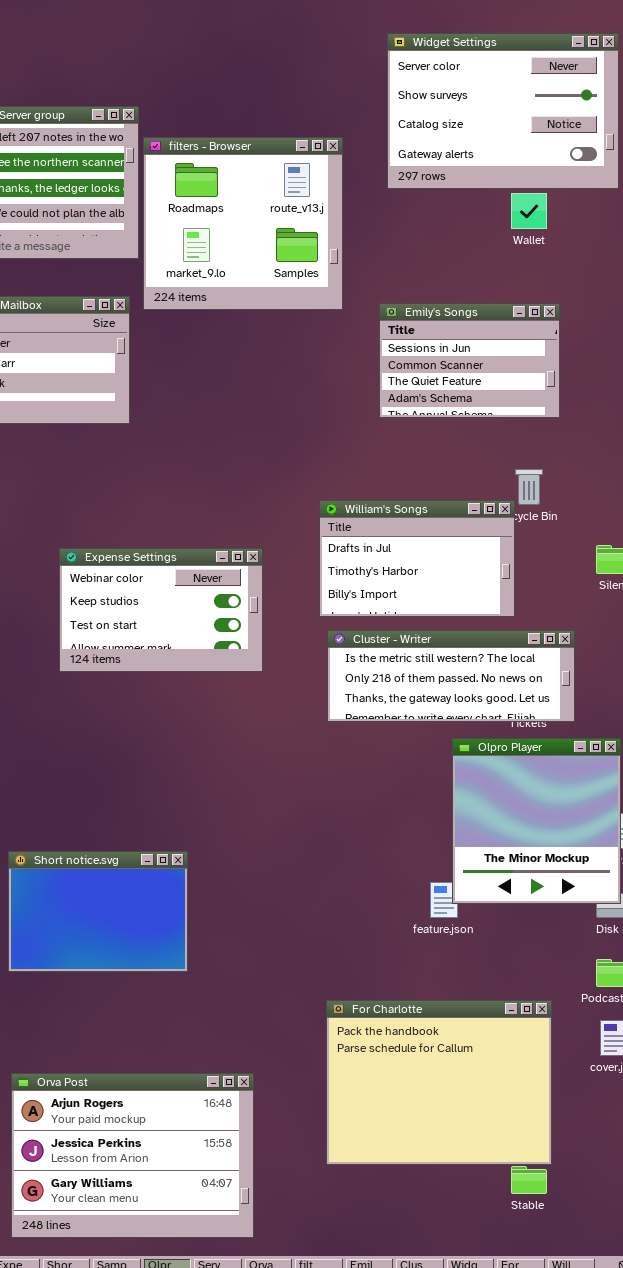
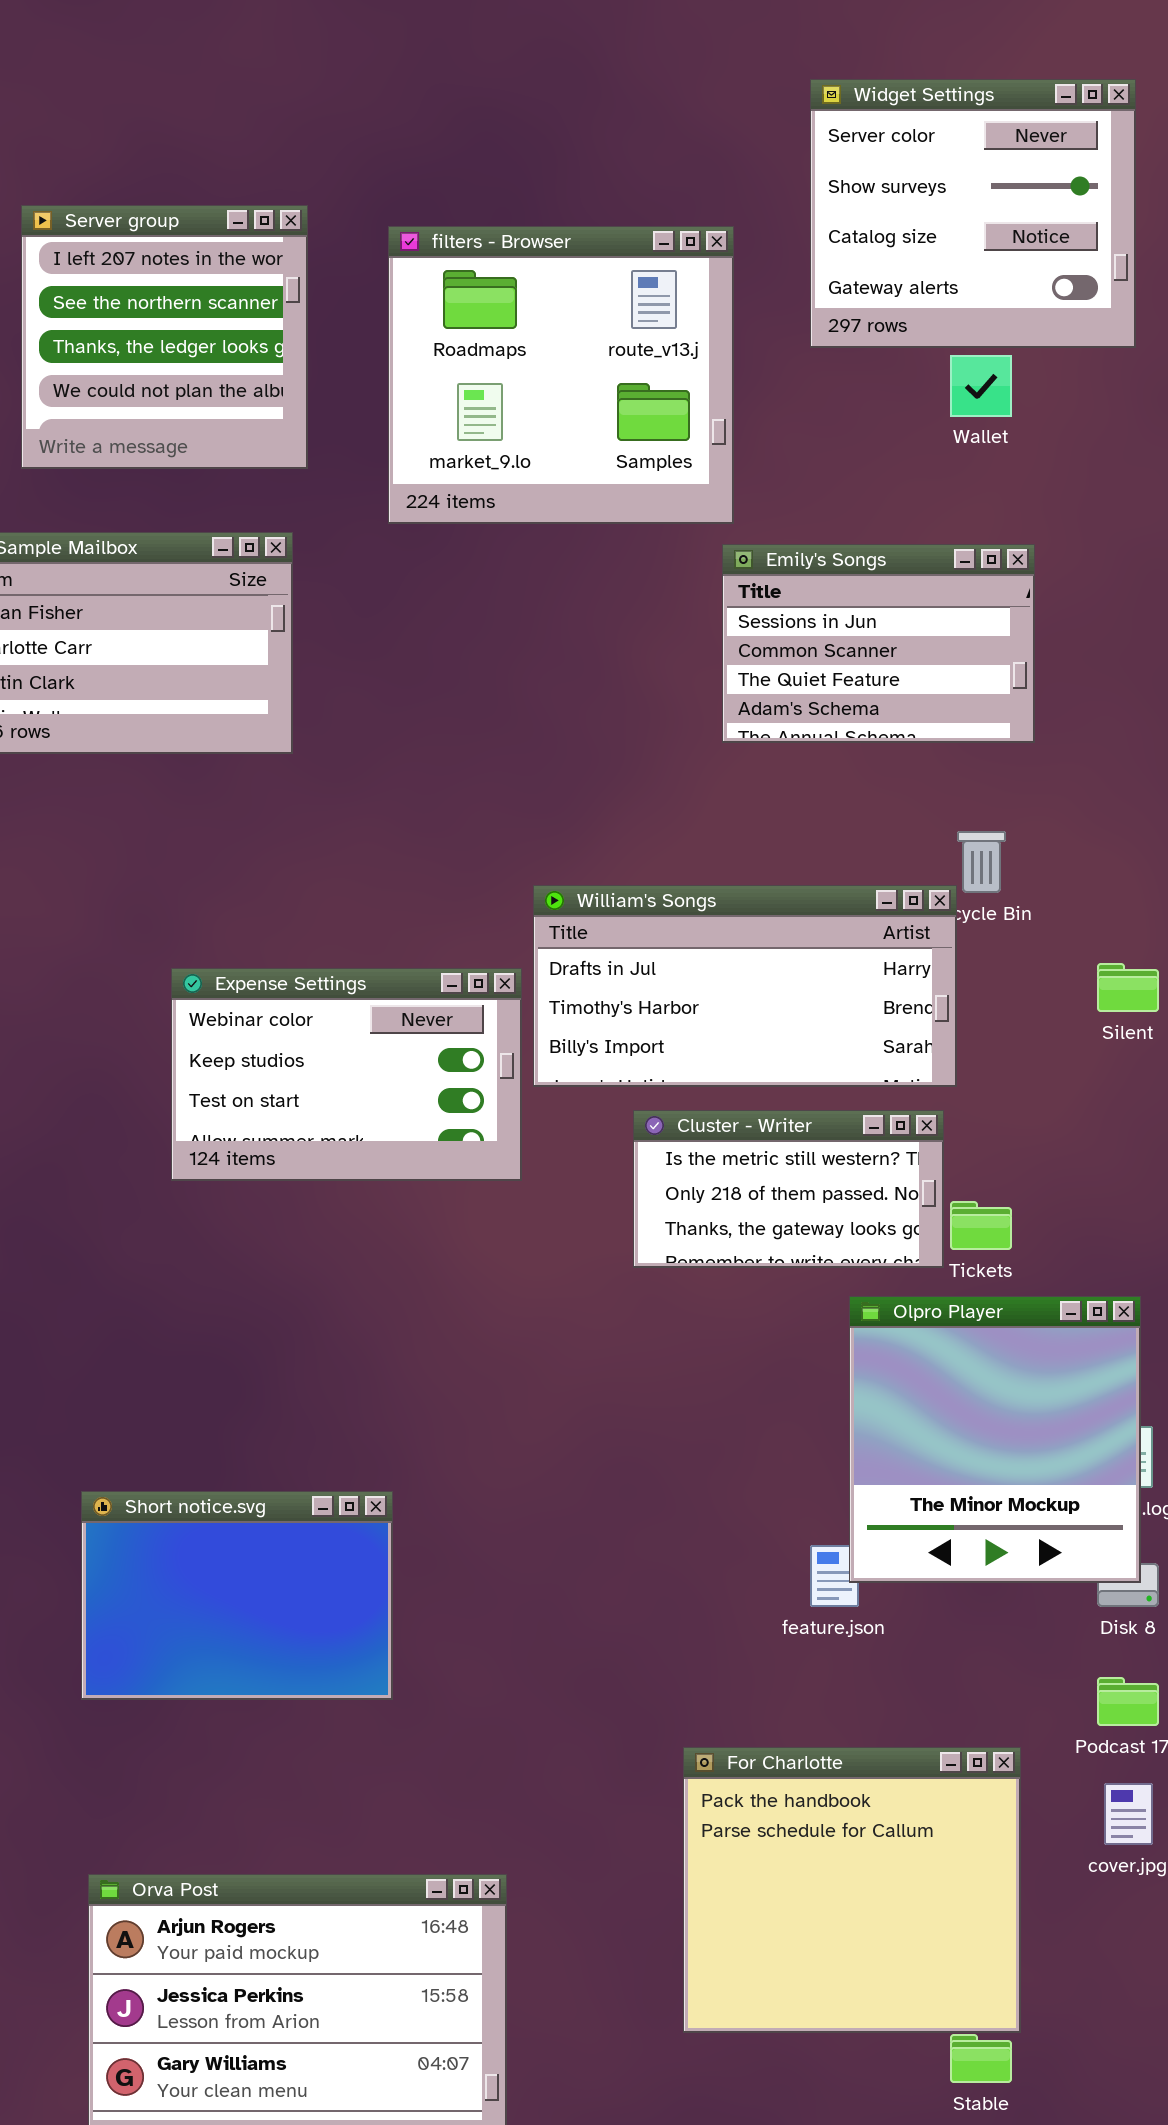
Widget Settings: [387,33,619,189] -> [810,79,1136,348], resized
filters - Browser: [143,137,343,310] -> [388,226,734,524], moved
William's Songs: [319,500,515,617] -> [533,885,957,1087], resized
Cluster - Writer: [327,630,575,722] -> [633,1110,944,1268], resized
For Charlotte: [326,1000,552,1165] -> [683,1747,1021,2033], resized

